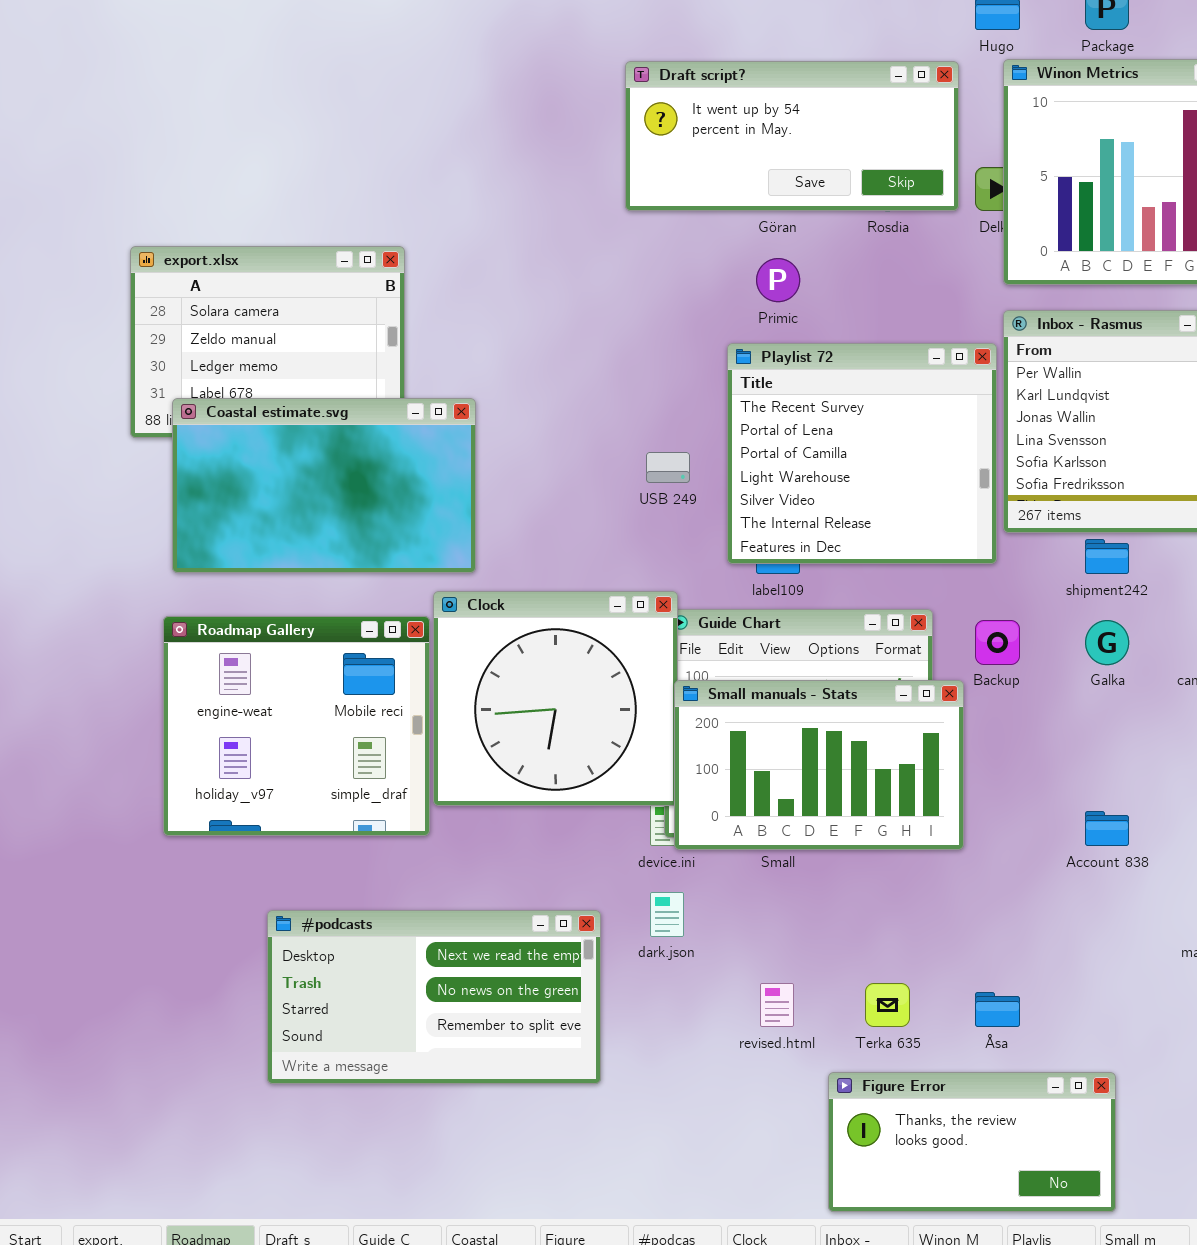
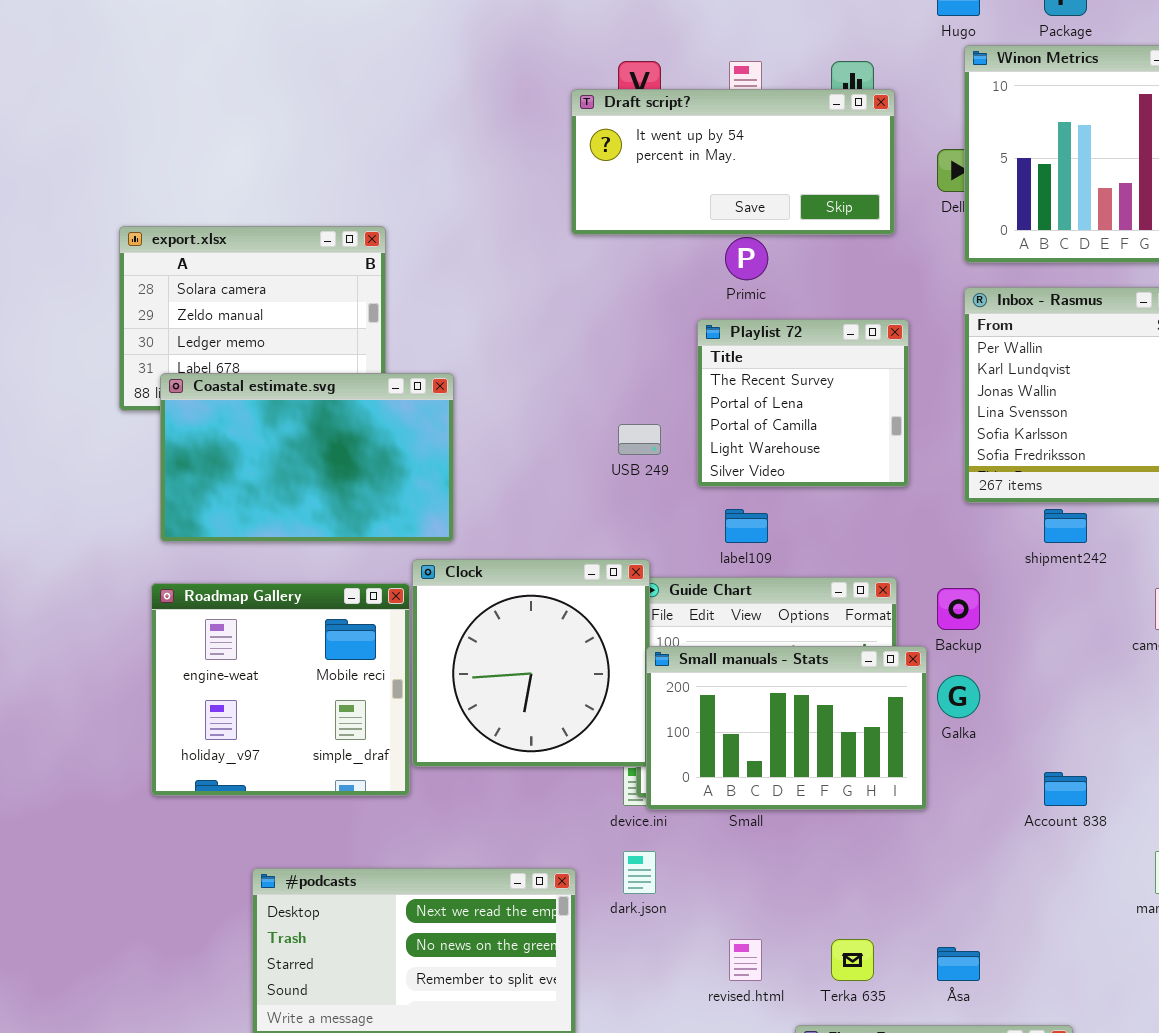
Draft script?: [625,61,959,211] -> [571,89,895,235], moved
Playlist 72: [727,343,997,564] -> [697,319,909,487], resized
Galka: [1085,620,1129,665] -> [937,675,980,718], moved

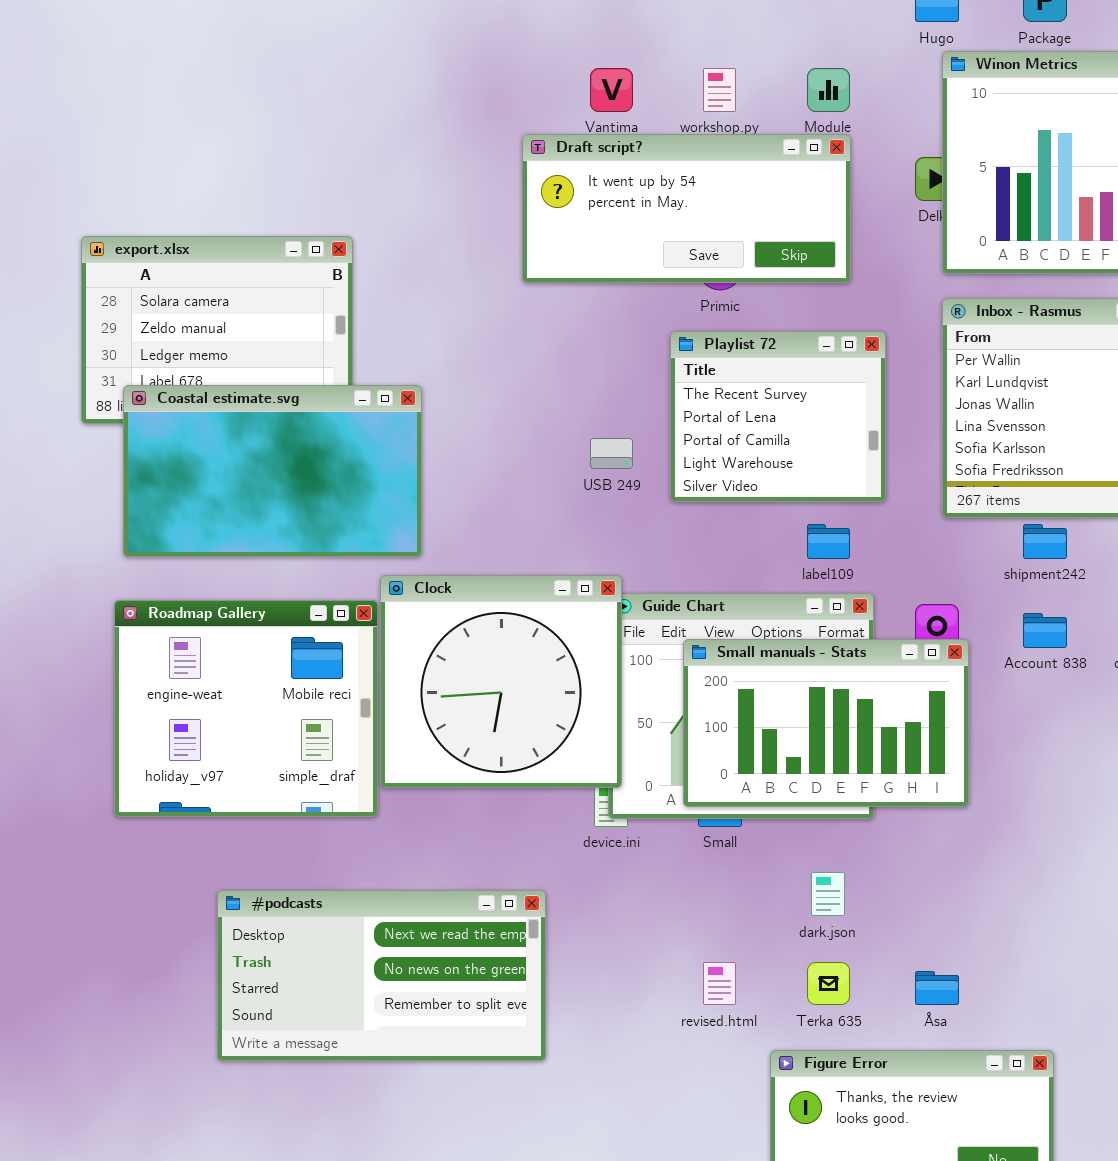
Draft script?: [571,89,895,235] -> [522,134,851,283], moved
label109: [725,509,768,543] -> [807,524,850,559], moved
Small manuals - Stats: [646,646,927,810] -> [683,639,969,807], moved
Account 838: [1044,772,1087,806] -> [1023,613,1067,648], moved
dark.json: [623,851,656,894] -> [811,872,845,916], moved

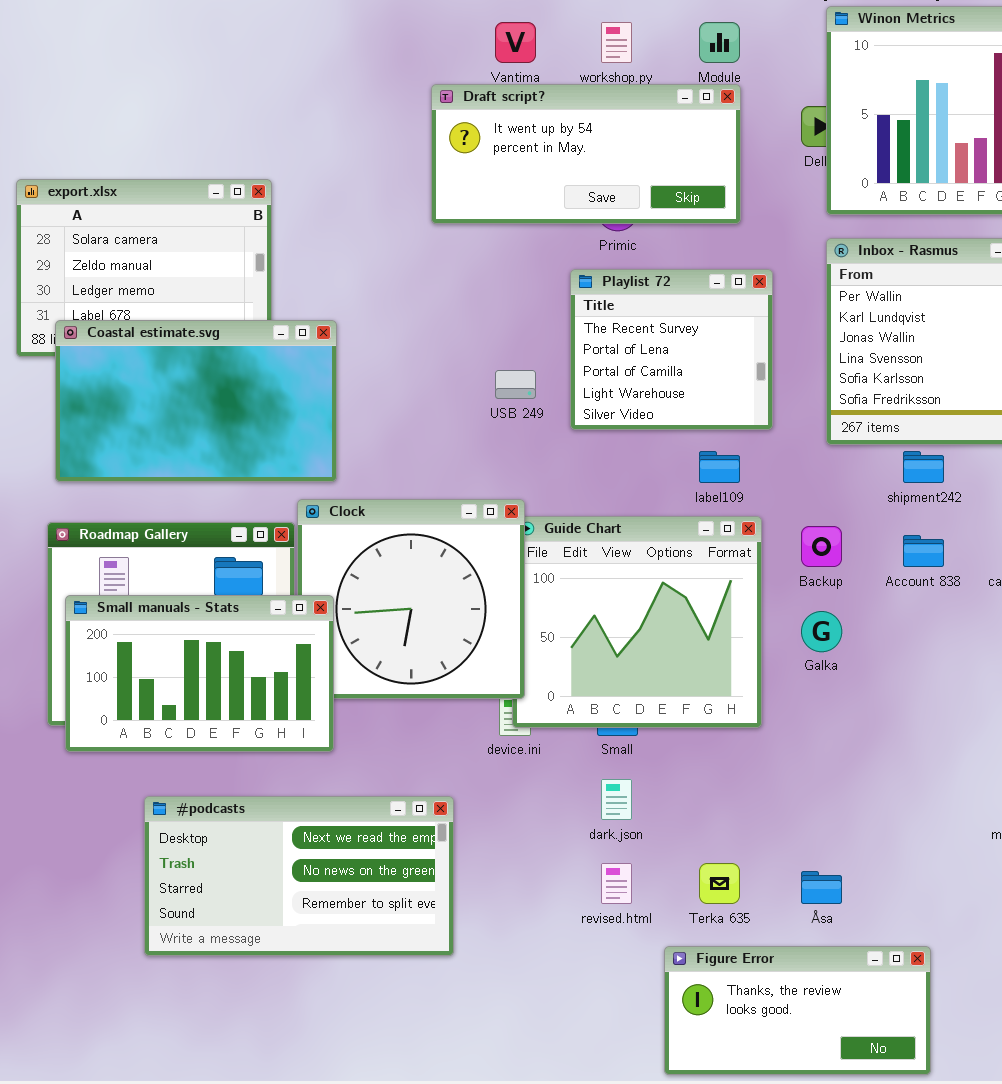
Small manuals - Stats: [683,639,969,807] -> [65,595,334,752], moved
dark.json: [811,872,845,916] -> [601,779,632,820], moved

